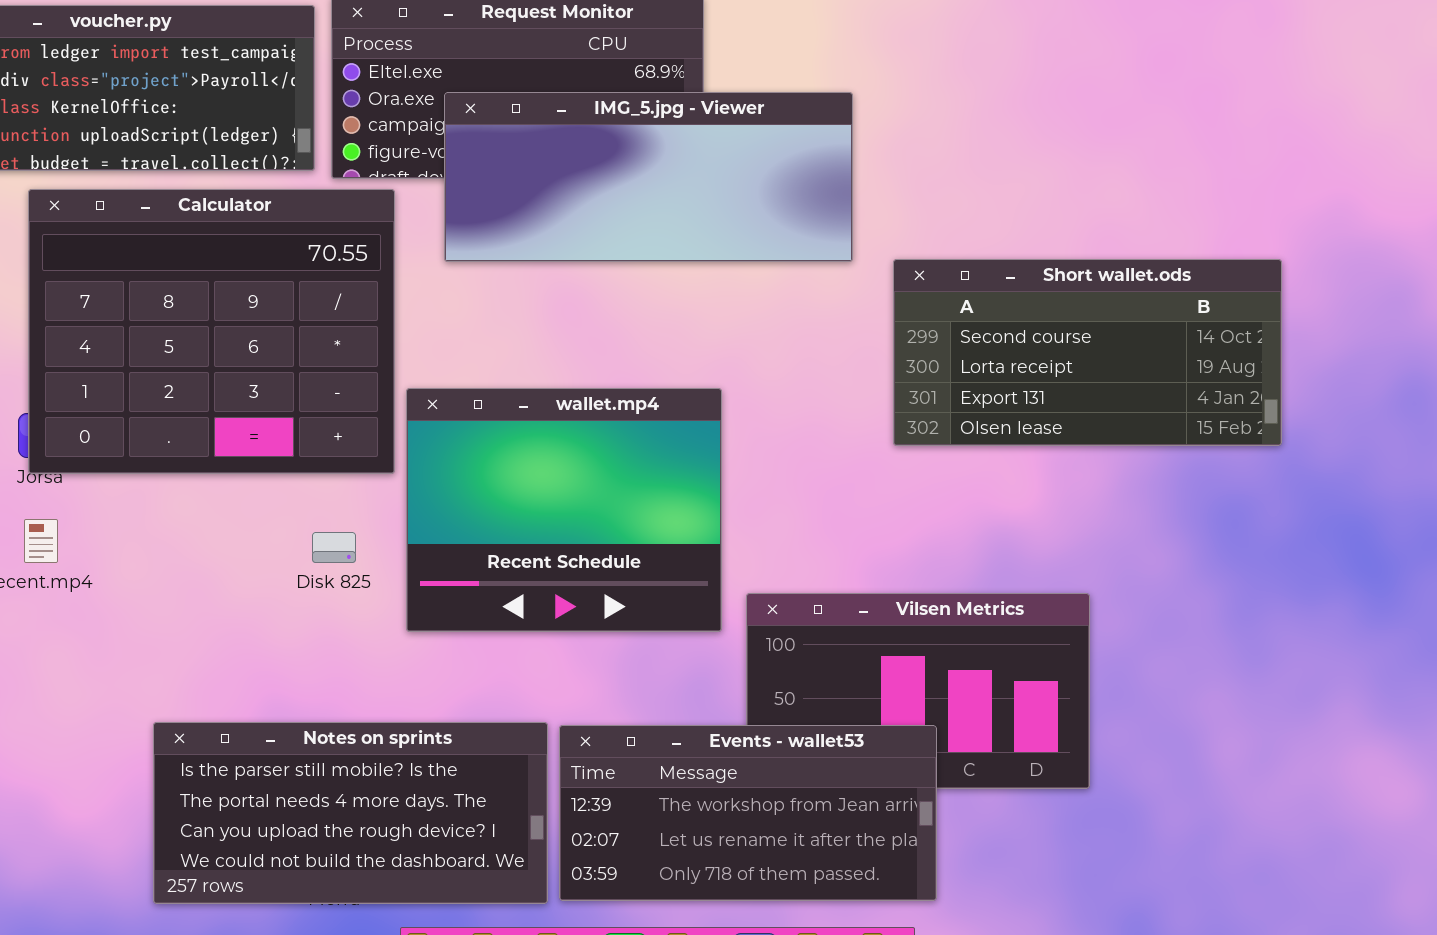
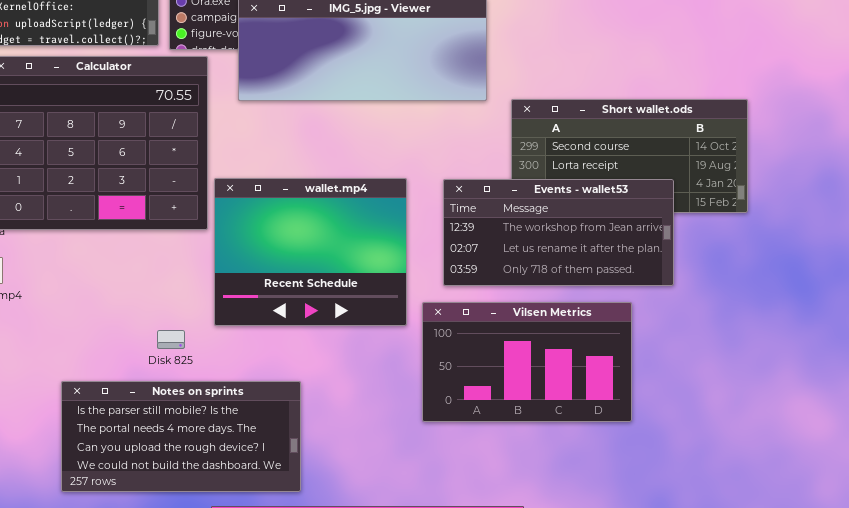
Disk 825: [312,532,356,563] -> [157,330,185,349], moved
Events - wallet53: [559,725,937,901] -> [443,179,674,286], moved

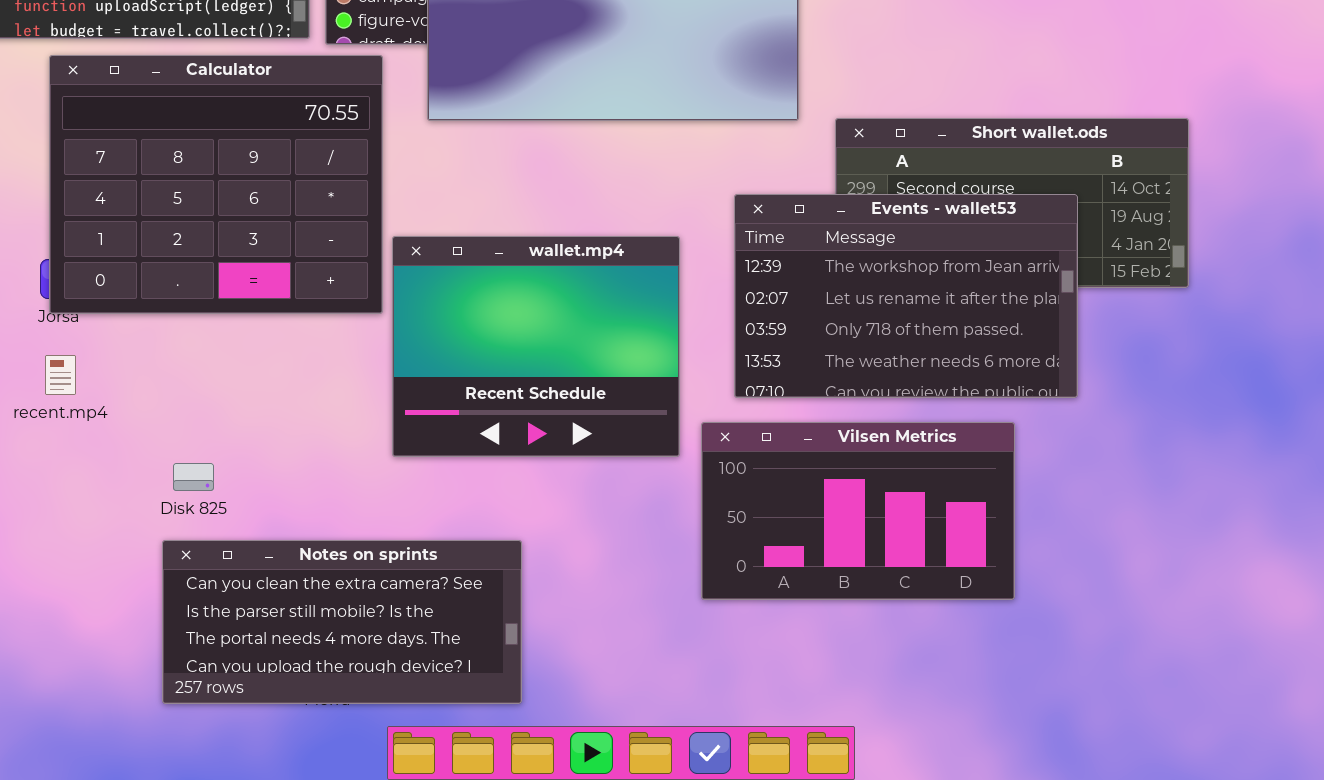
Events - wallet53: [443,179,674,286] -> [734,194,1078,398], resized
Disk 825: [157,330,185,349] -> [173,463,214,491], moved
Notes on sprints: [61,381,301,492] -> [162,540,522,704], scrolled up 1 row

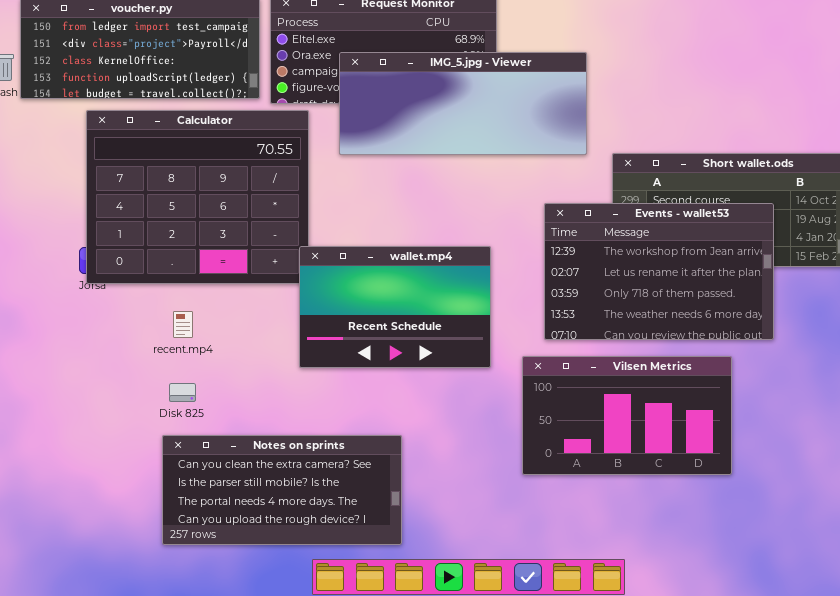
wallet.mp4: [392,236,680,457] -> [299,246,491,368], moved, resized
recent.mp4: [45,355,76,395] -> [173,311,193,338], moved

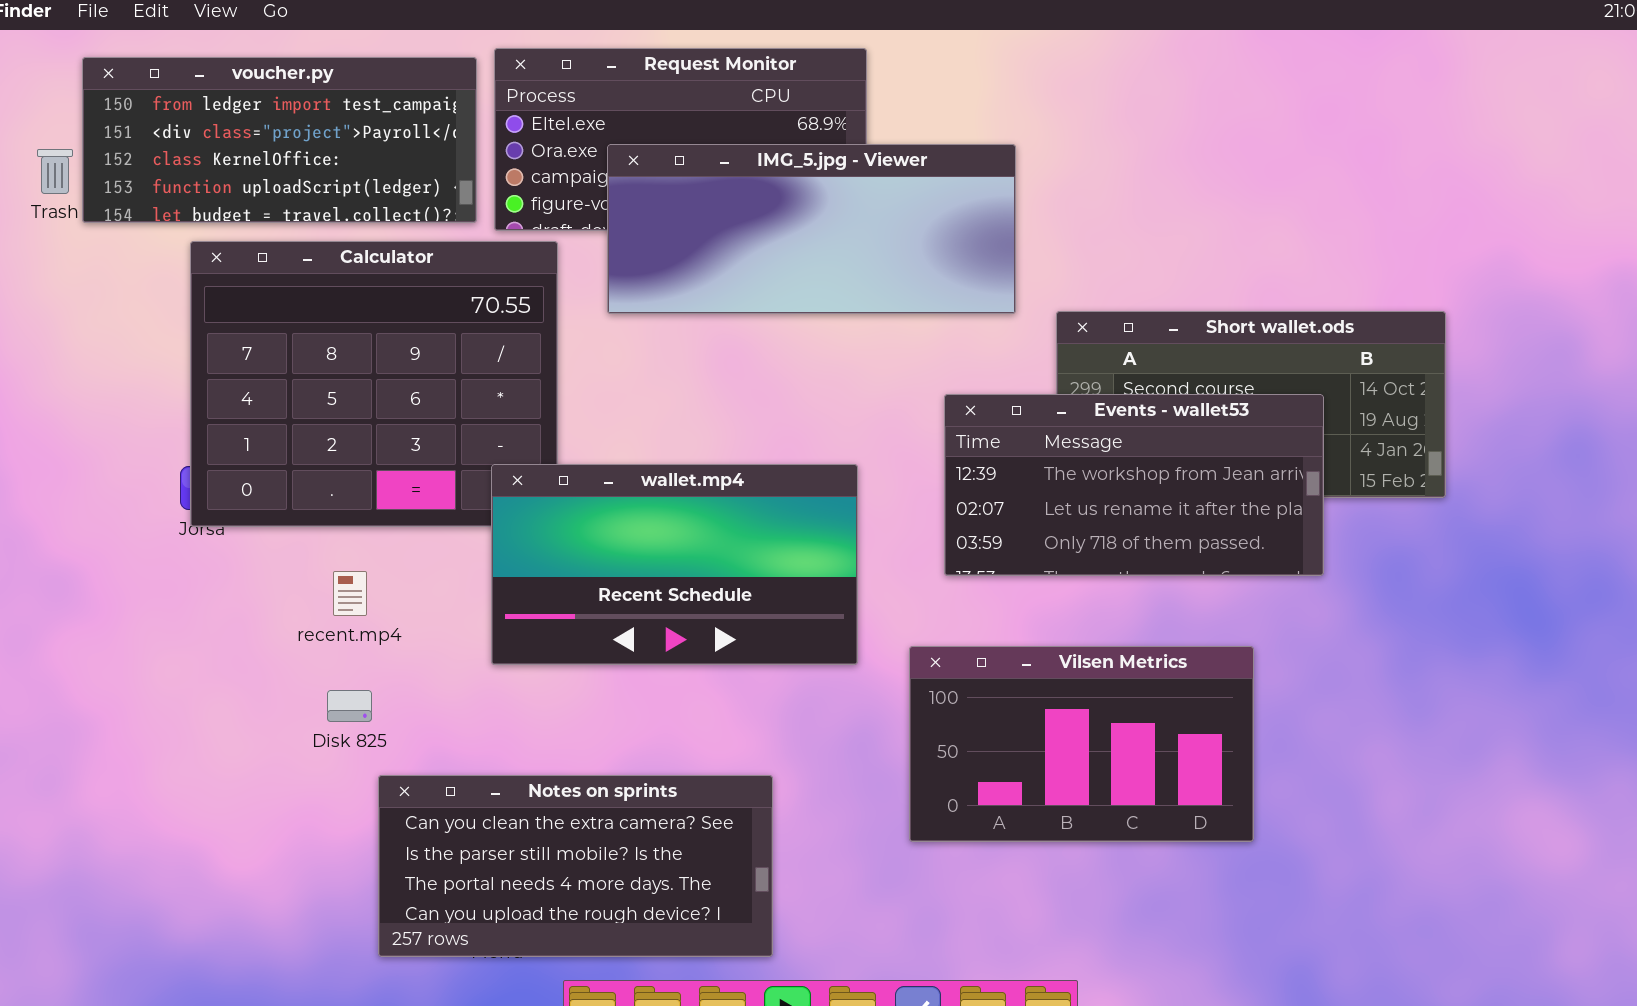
Events - wallet53: [544,203,774,340] -> [944,394,1324,576], resized
wallet.mp4: [299,246,491,368] -> [491,464,858,665], resized
Notes on sprints: [162,435,402,545] -> [378,775,773,957], moved

